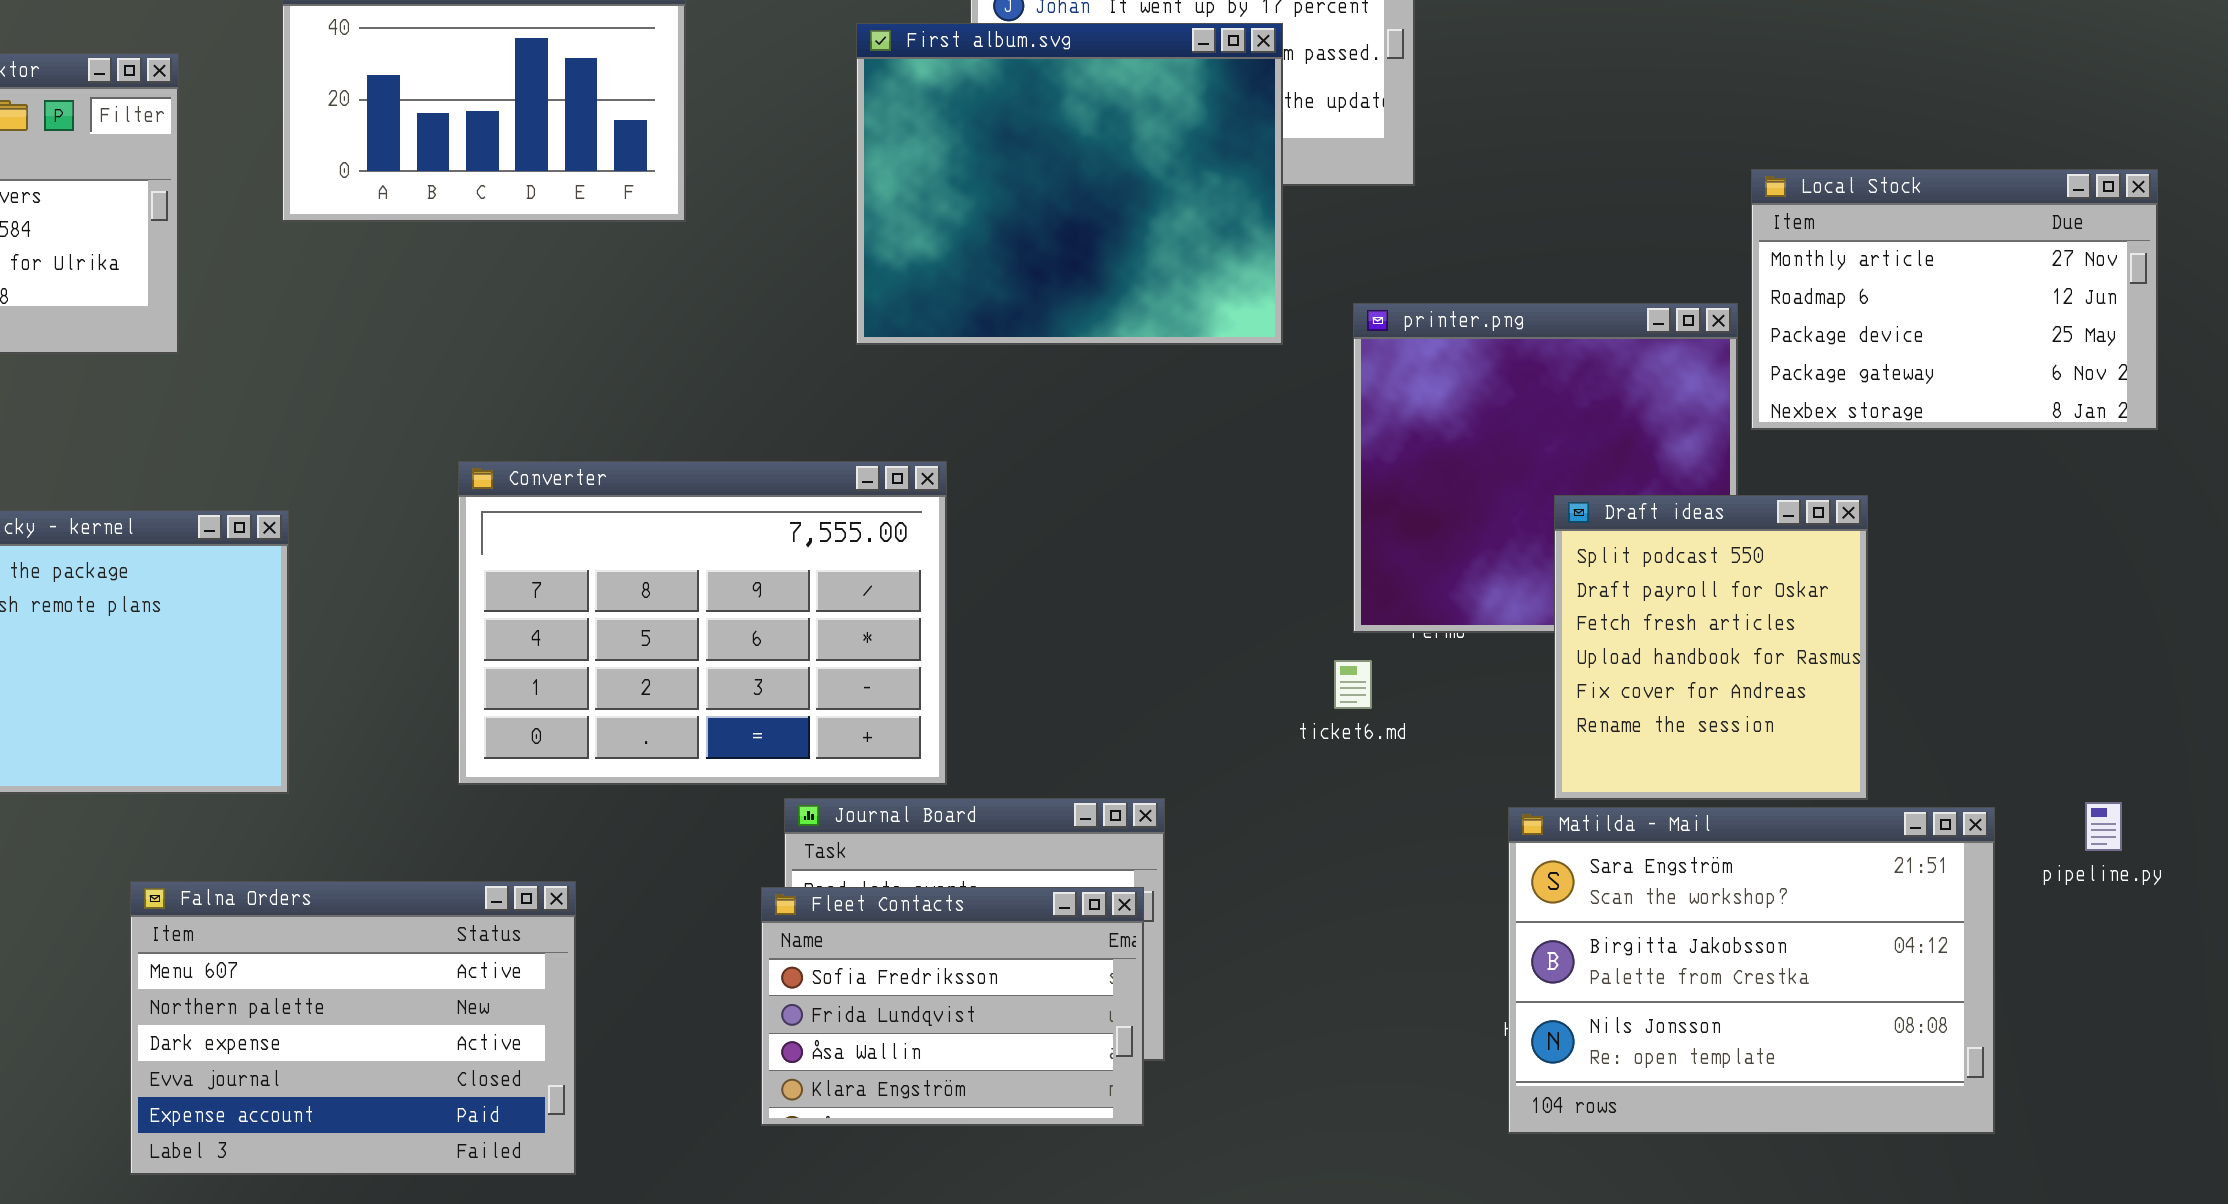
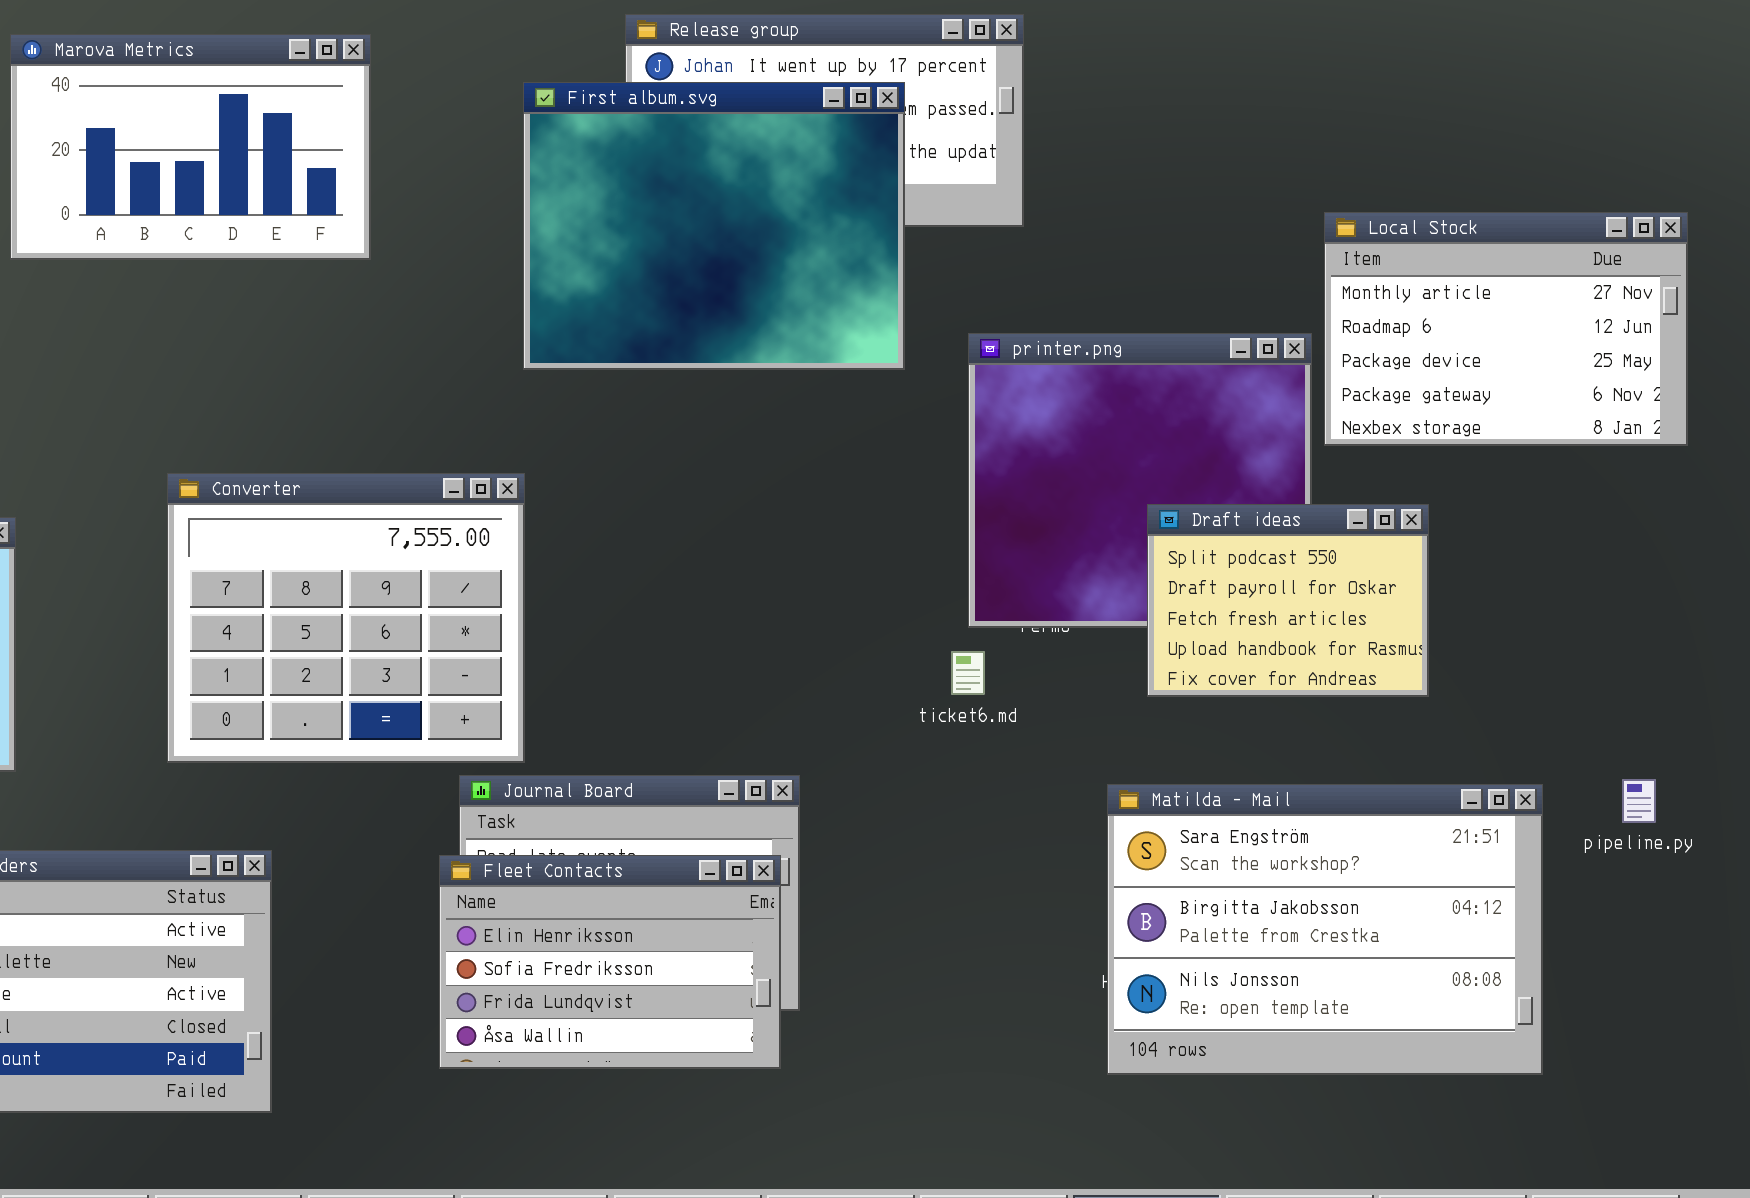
Converter: [458,461,947,785] -> [167,473,525,763], resized
Draft ideas: [1554,495,1868,800] -> [1147,504,1429,697], resized
Fleet Contacts: [761,887,1144,1126] -> [439,855,781,1069], scrolled up 1 row

